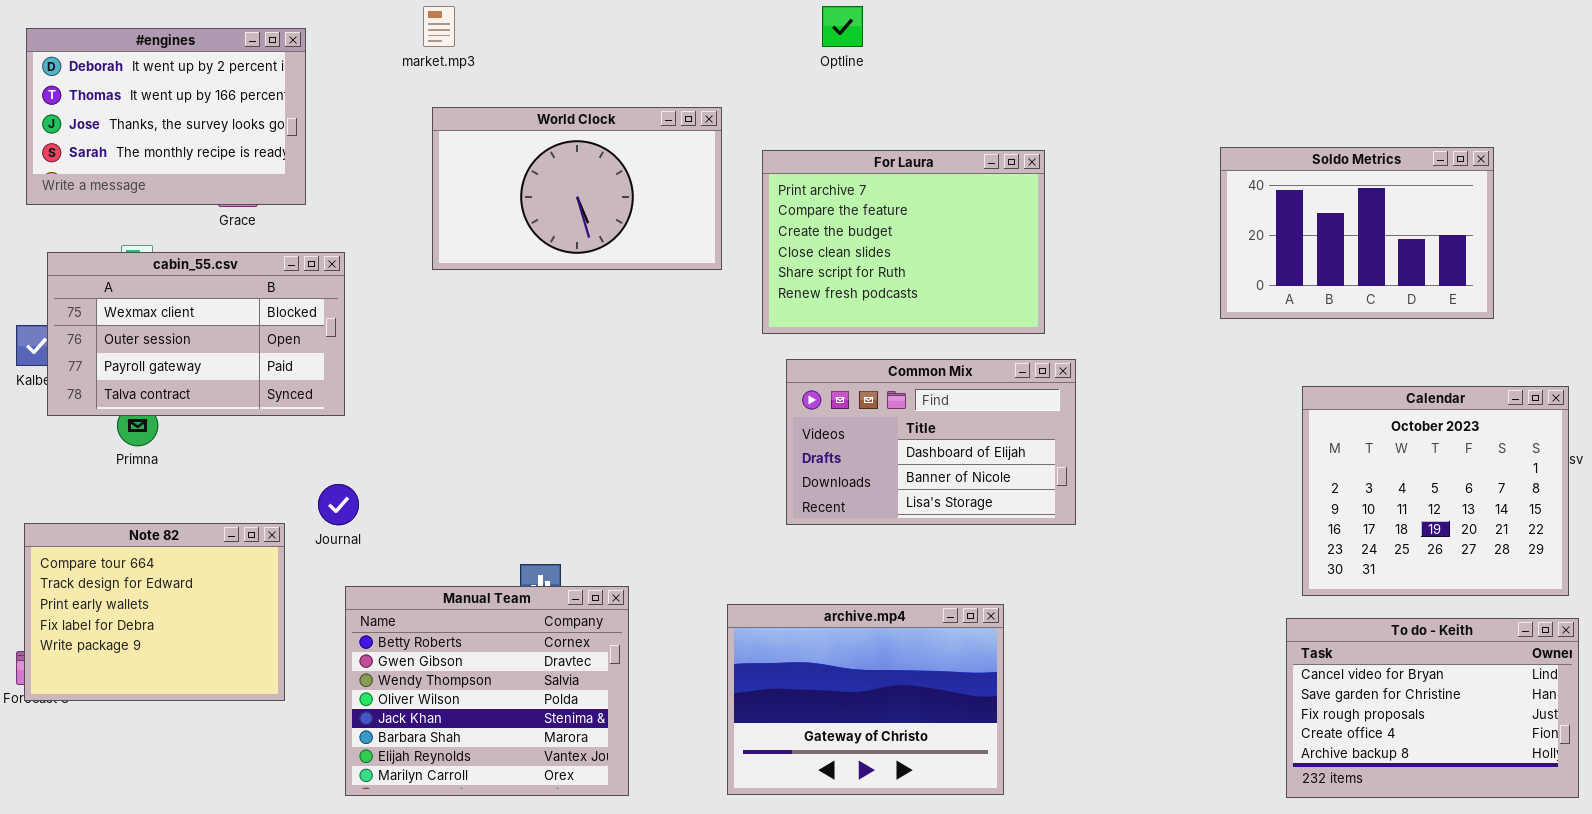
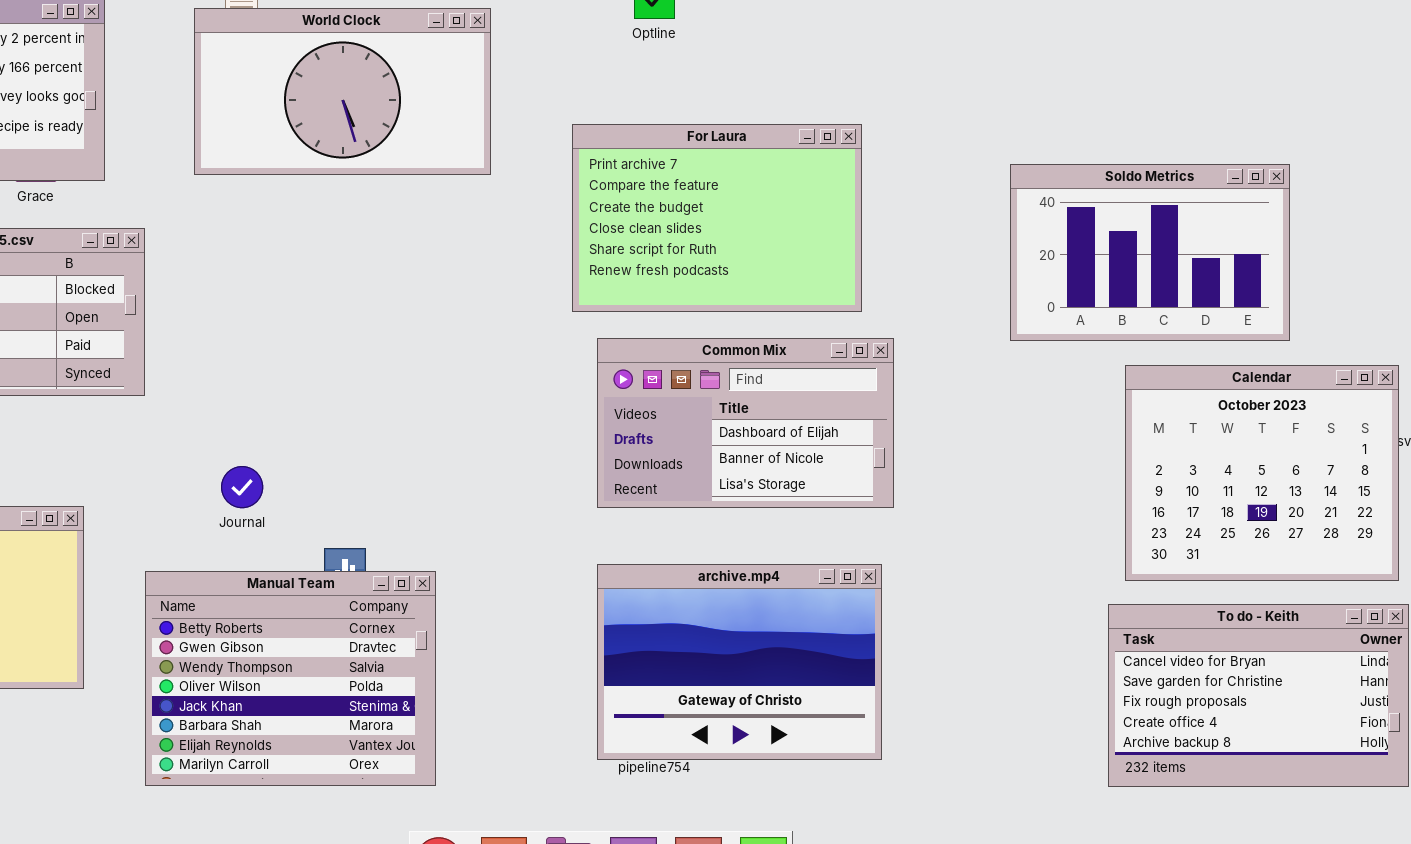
World Clock: [432,107,722,270] -> [194,8,491,175], moved
Soldo Metrics: [1220,147,1494,319] -> [1010,164,1290,341], moved
Journal: [318,484,359,525] -> [221,466,263,508], moved
archive.mp4: [727,604,1004,795] -> [597,564,882,760], moved

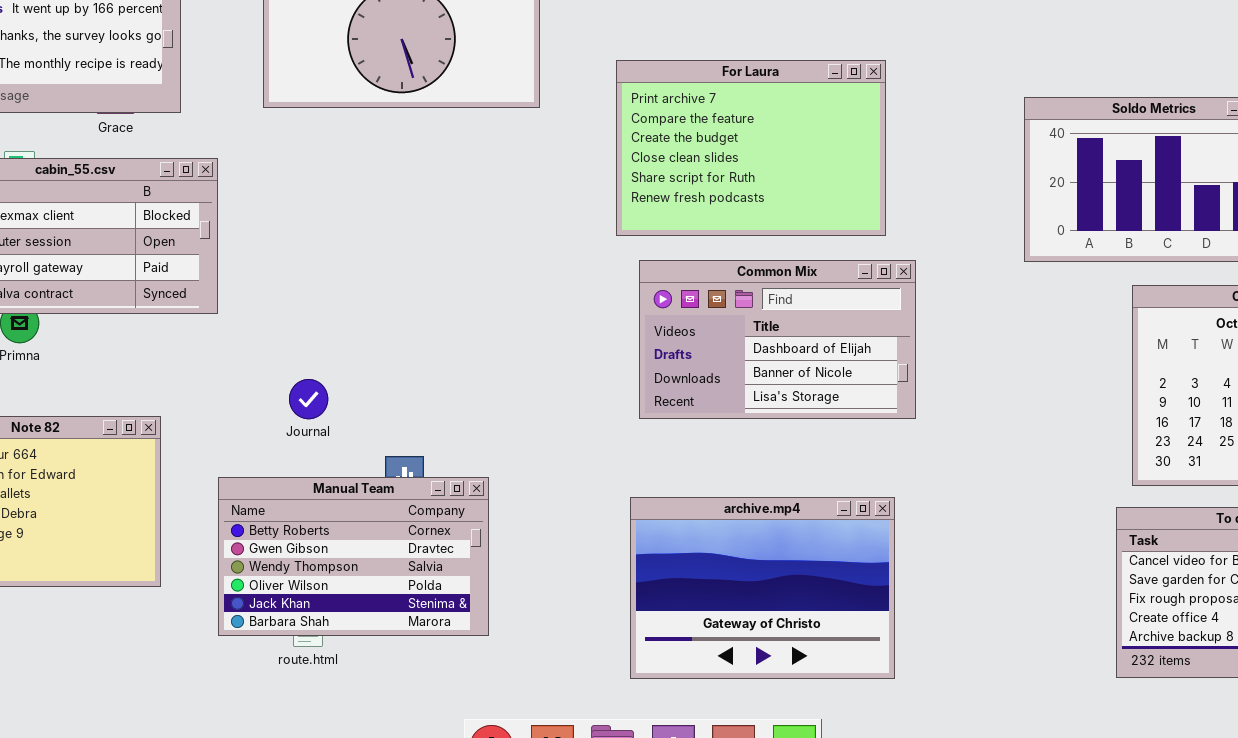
archive.mp4: [597,564,882,760] -> [630,497,895,679], moved
Manual Team: [145,571,436,786] -> [218,477,489,636], resized

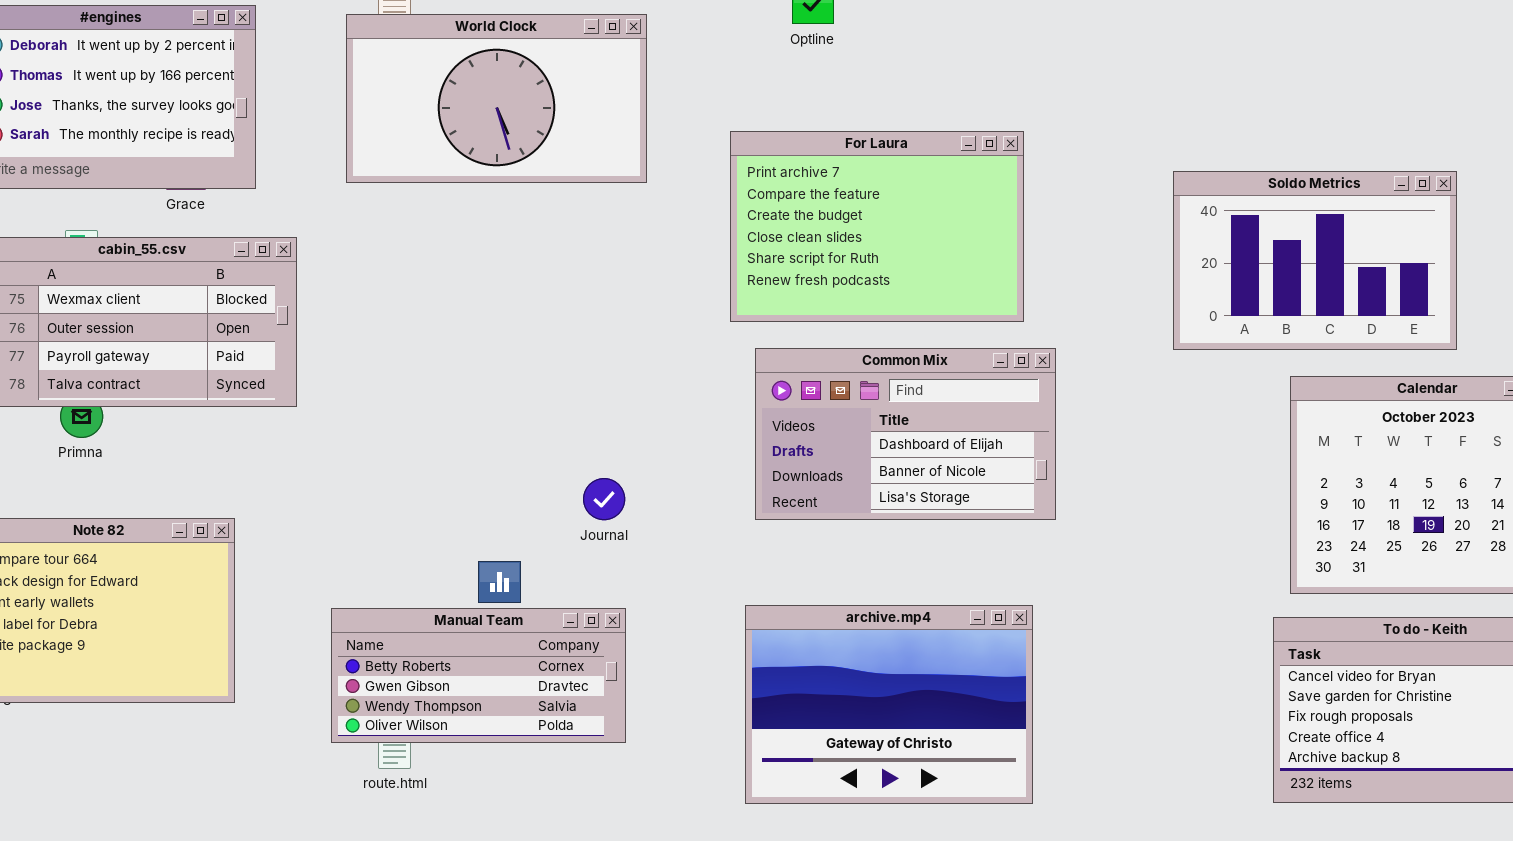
Journal: [289,379,328,419] -> [583,478,625,520], moved
Manual Team: [218,477,489,636] -> [331,608,626,743], moved, resized

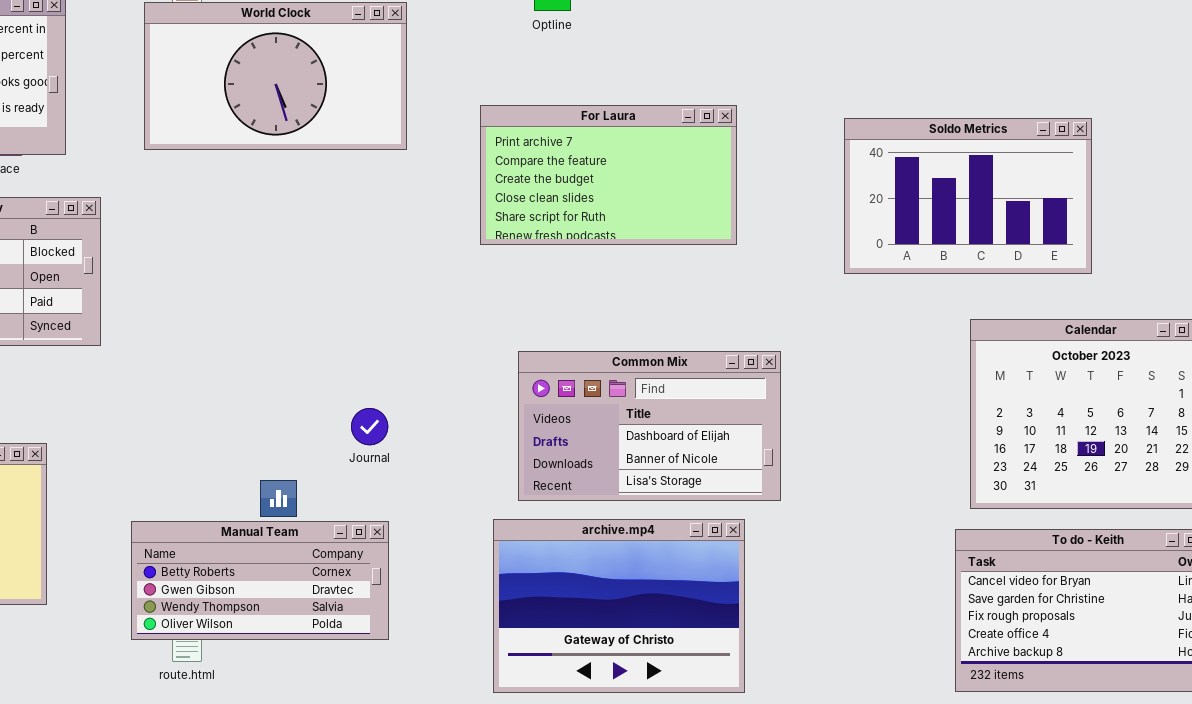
For Laura: [730,131,1024,322] -> [480,105,737,245], resized
Soldo Metrics: [1173,171,1457,350] -> [844,118,1092,274], moved
Common Mix: [755,348,1056,520] -> [518,351,781,501], moved

